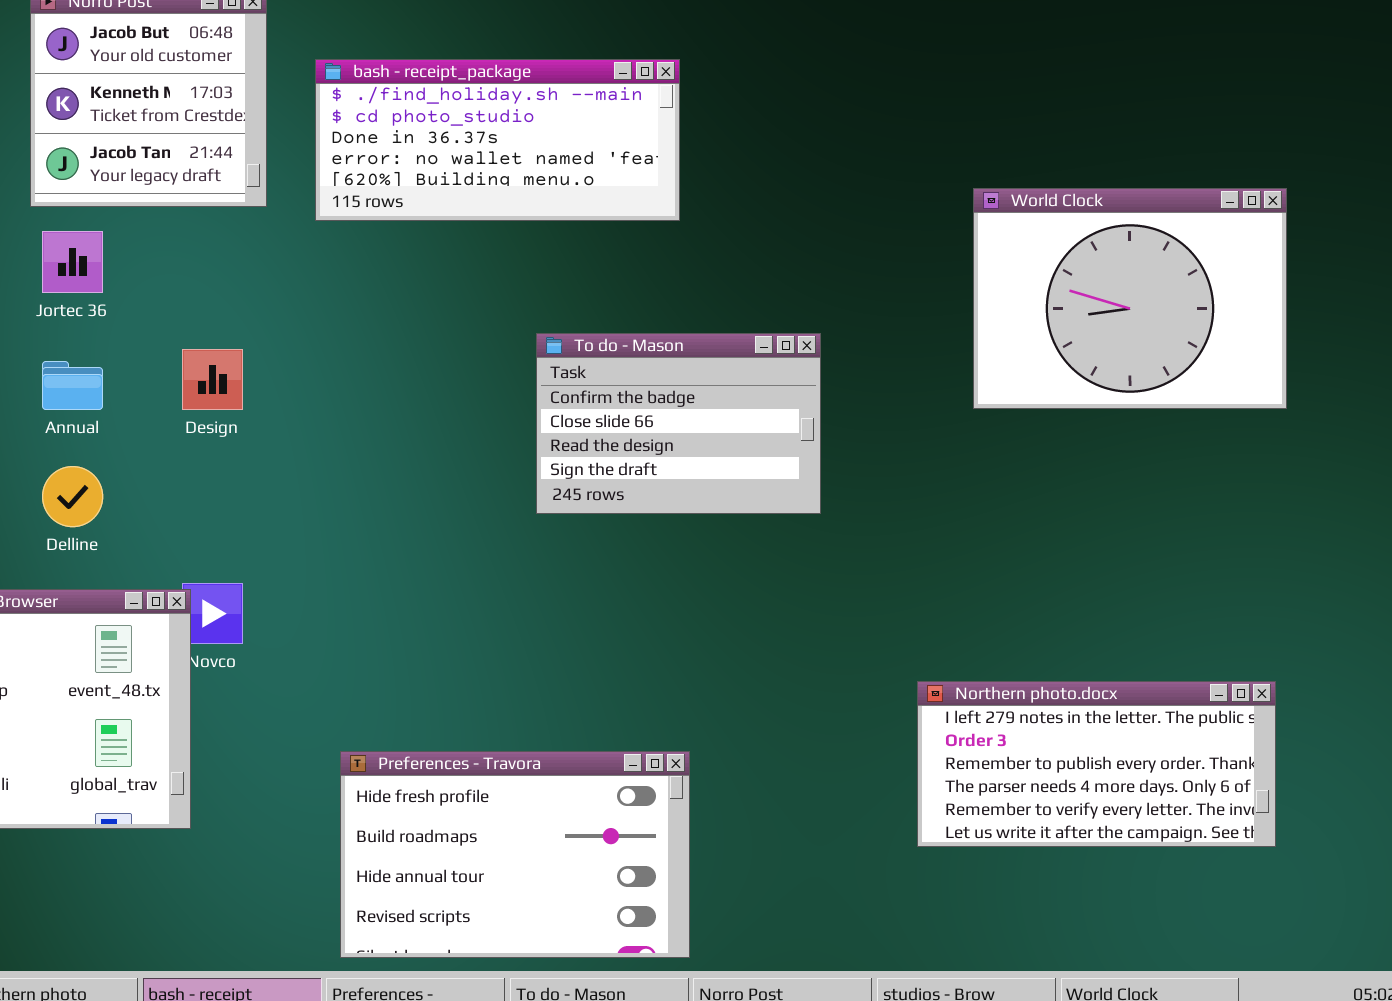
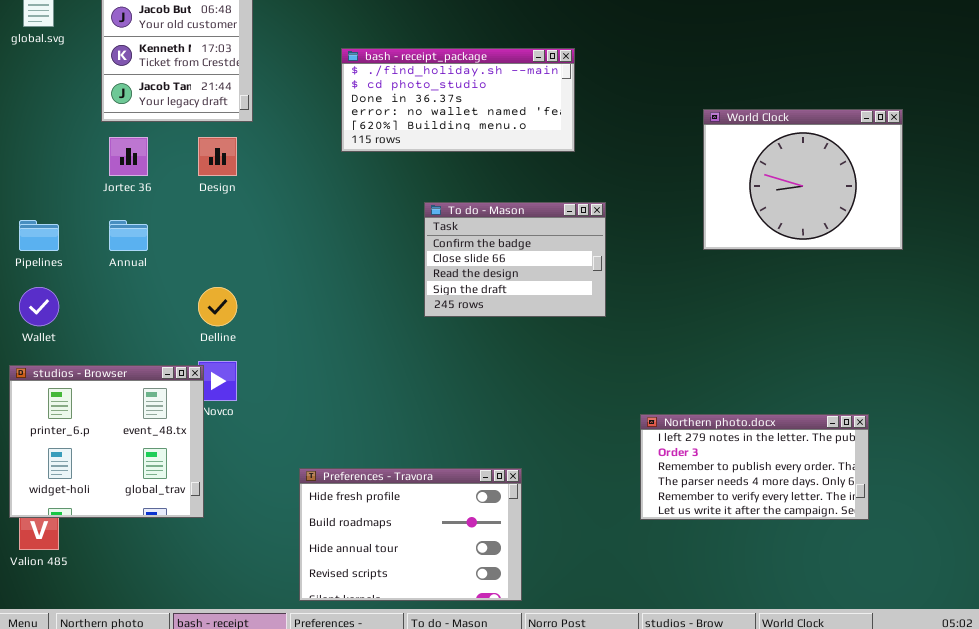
bash - receipt_package: [315,59,680,221] -> [341,48,575,152], moved
Design: [182,349,243,410] -> [198,137,237,176], moved
Delline: [42,466,103,527] -> [198,287,237,326], moved
Northern photo.docx: [917,681,1276,847] -> [640,414,869,520], moved

